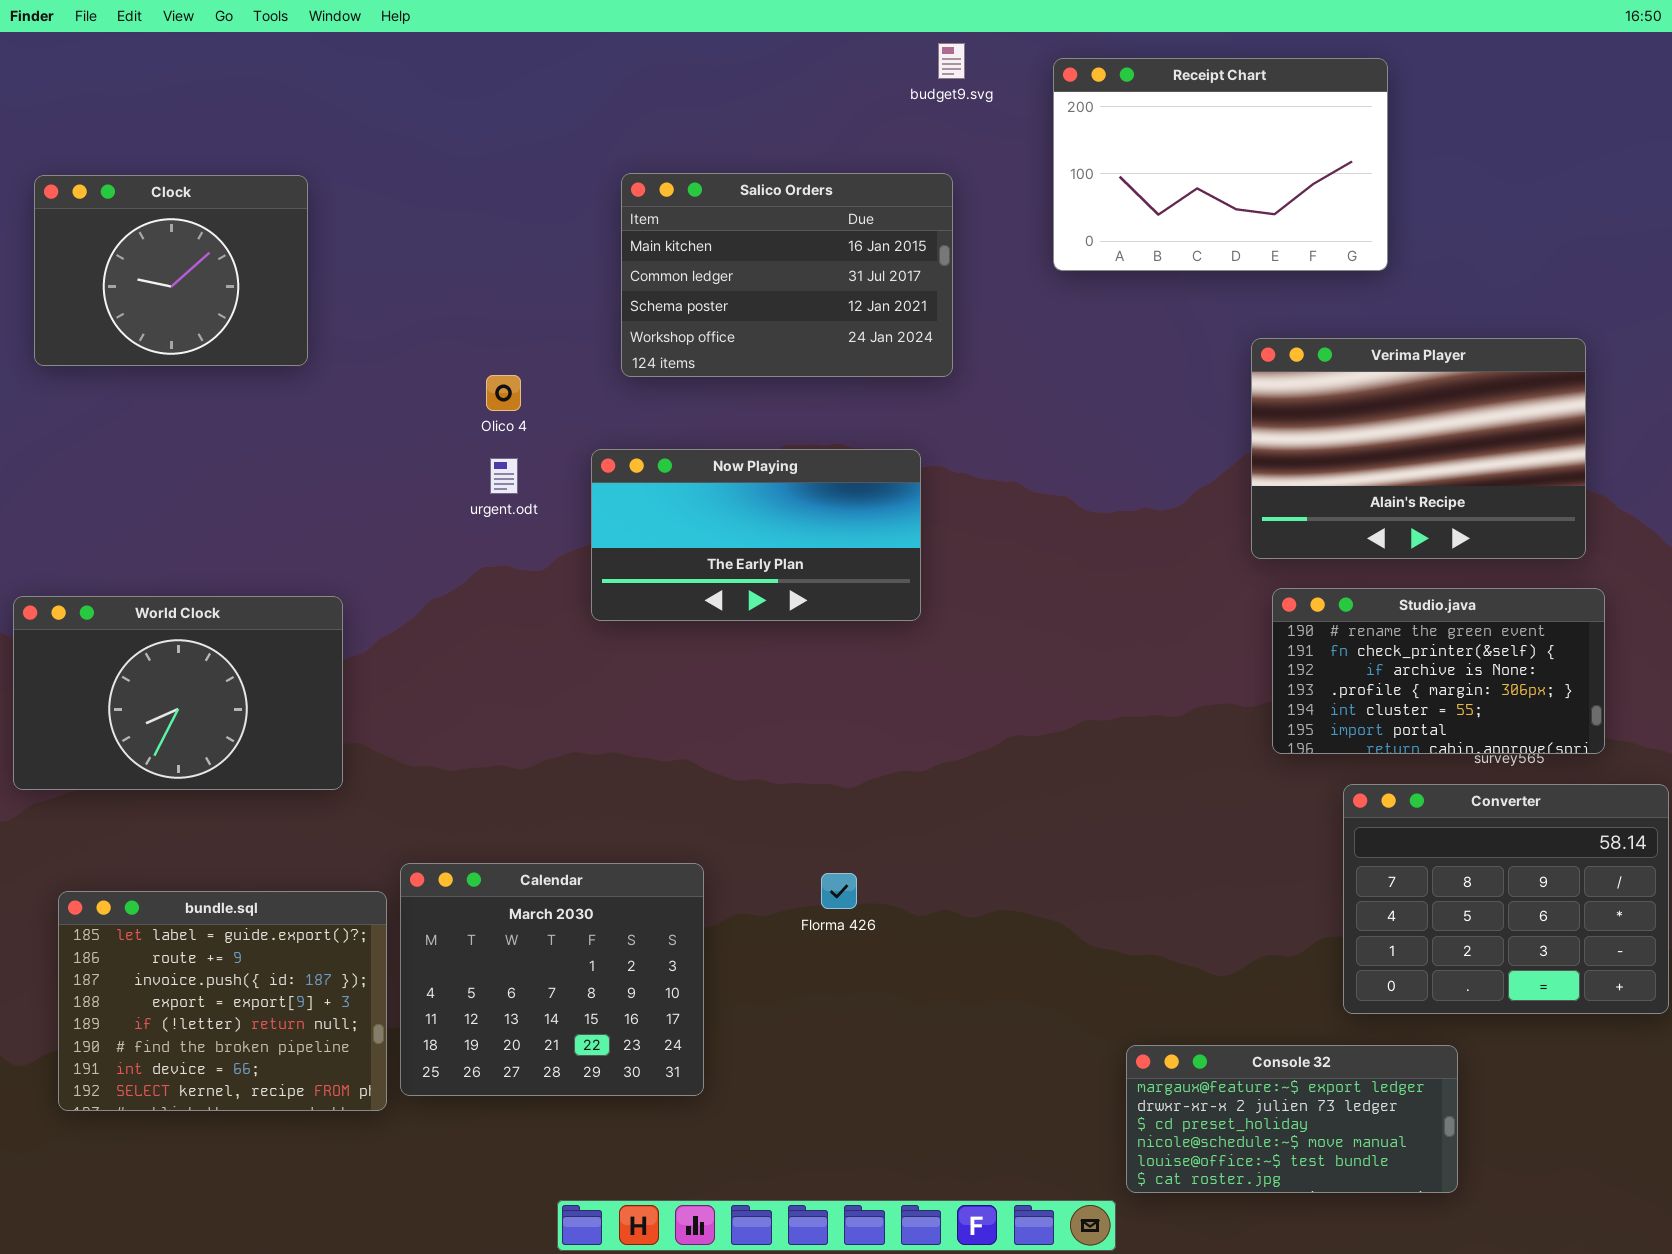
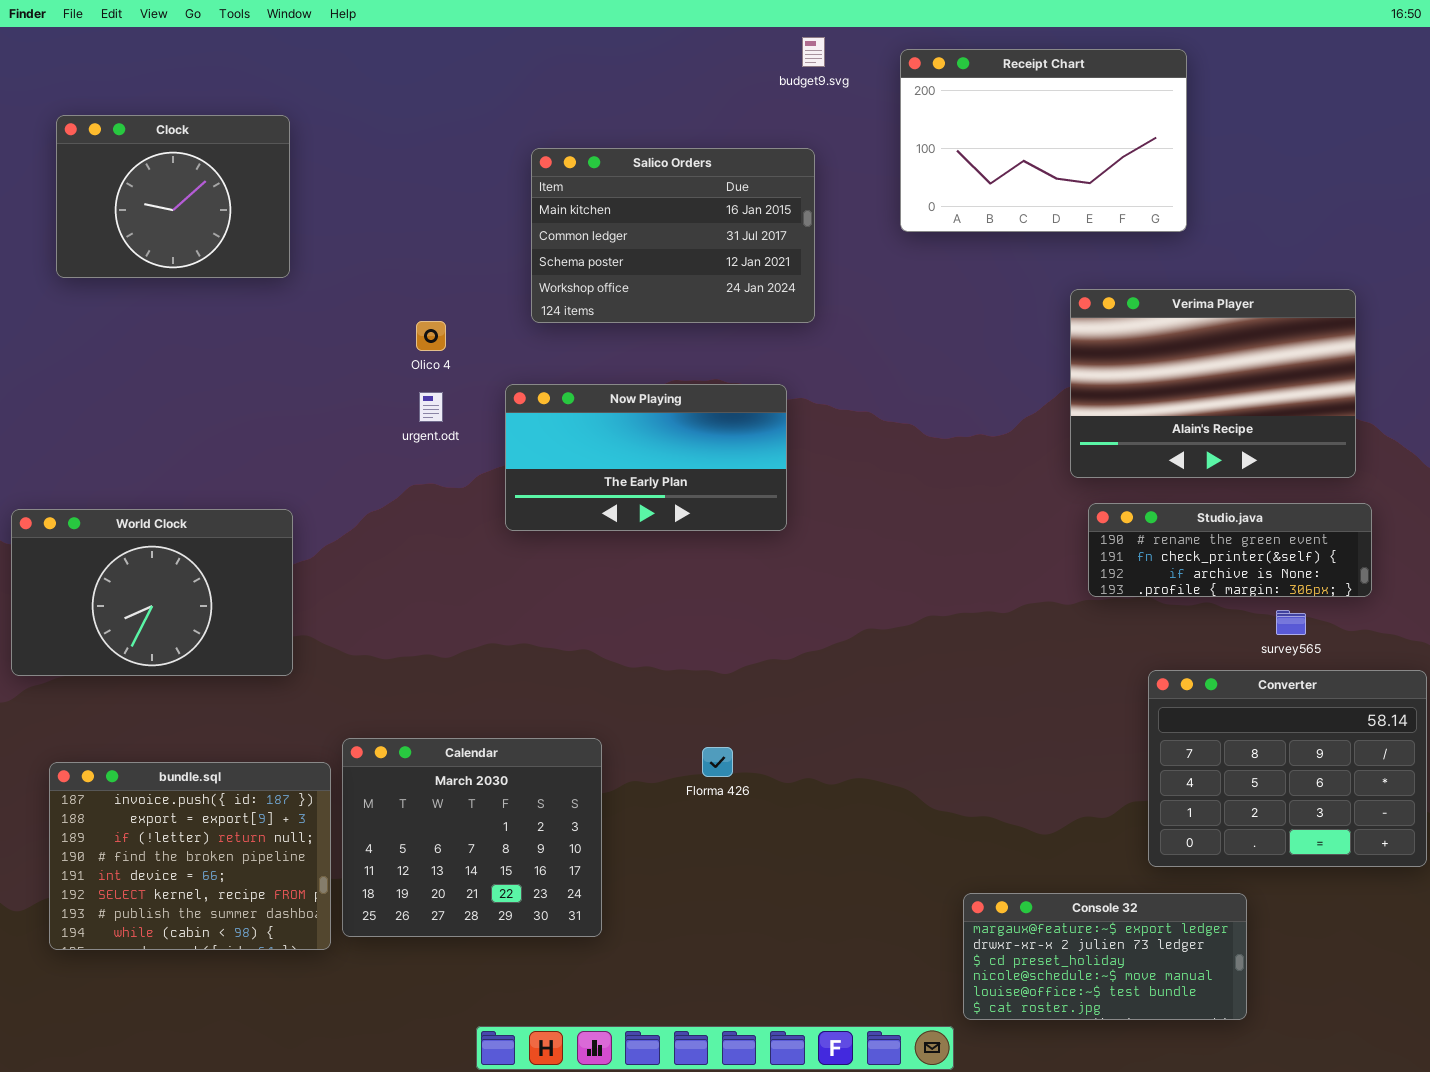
Clock: [34,175,308,366] -> [56,115,290,278], moved
Studio.java: [1272,588,1605,754] -> [1088,503,1372,597], resized
bundle.sql: [58,891,387,1111] -> [49,762,331,950], scrolled down 2 rows

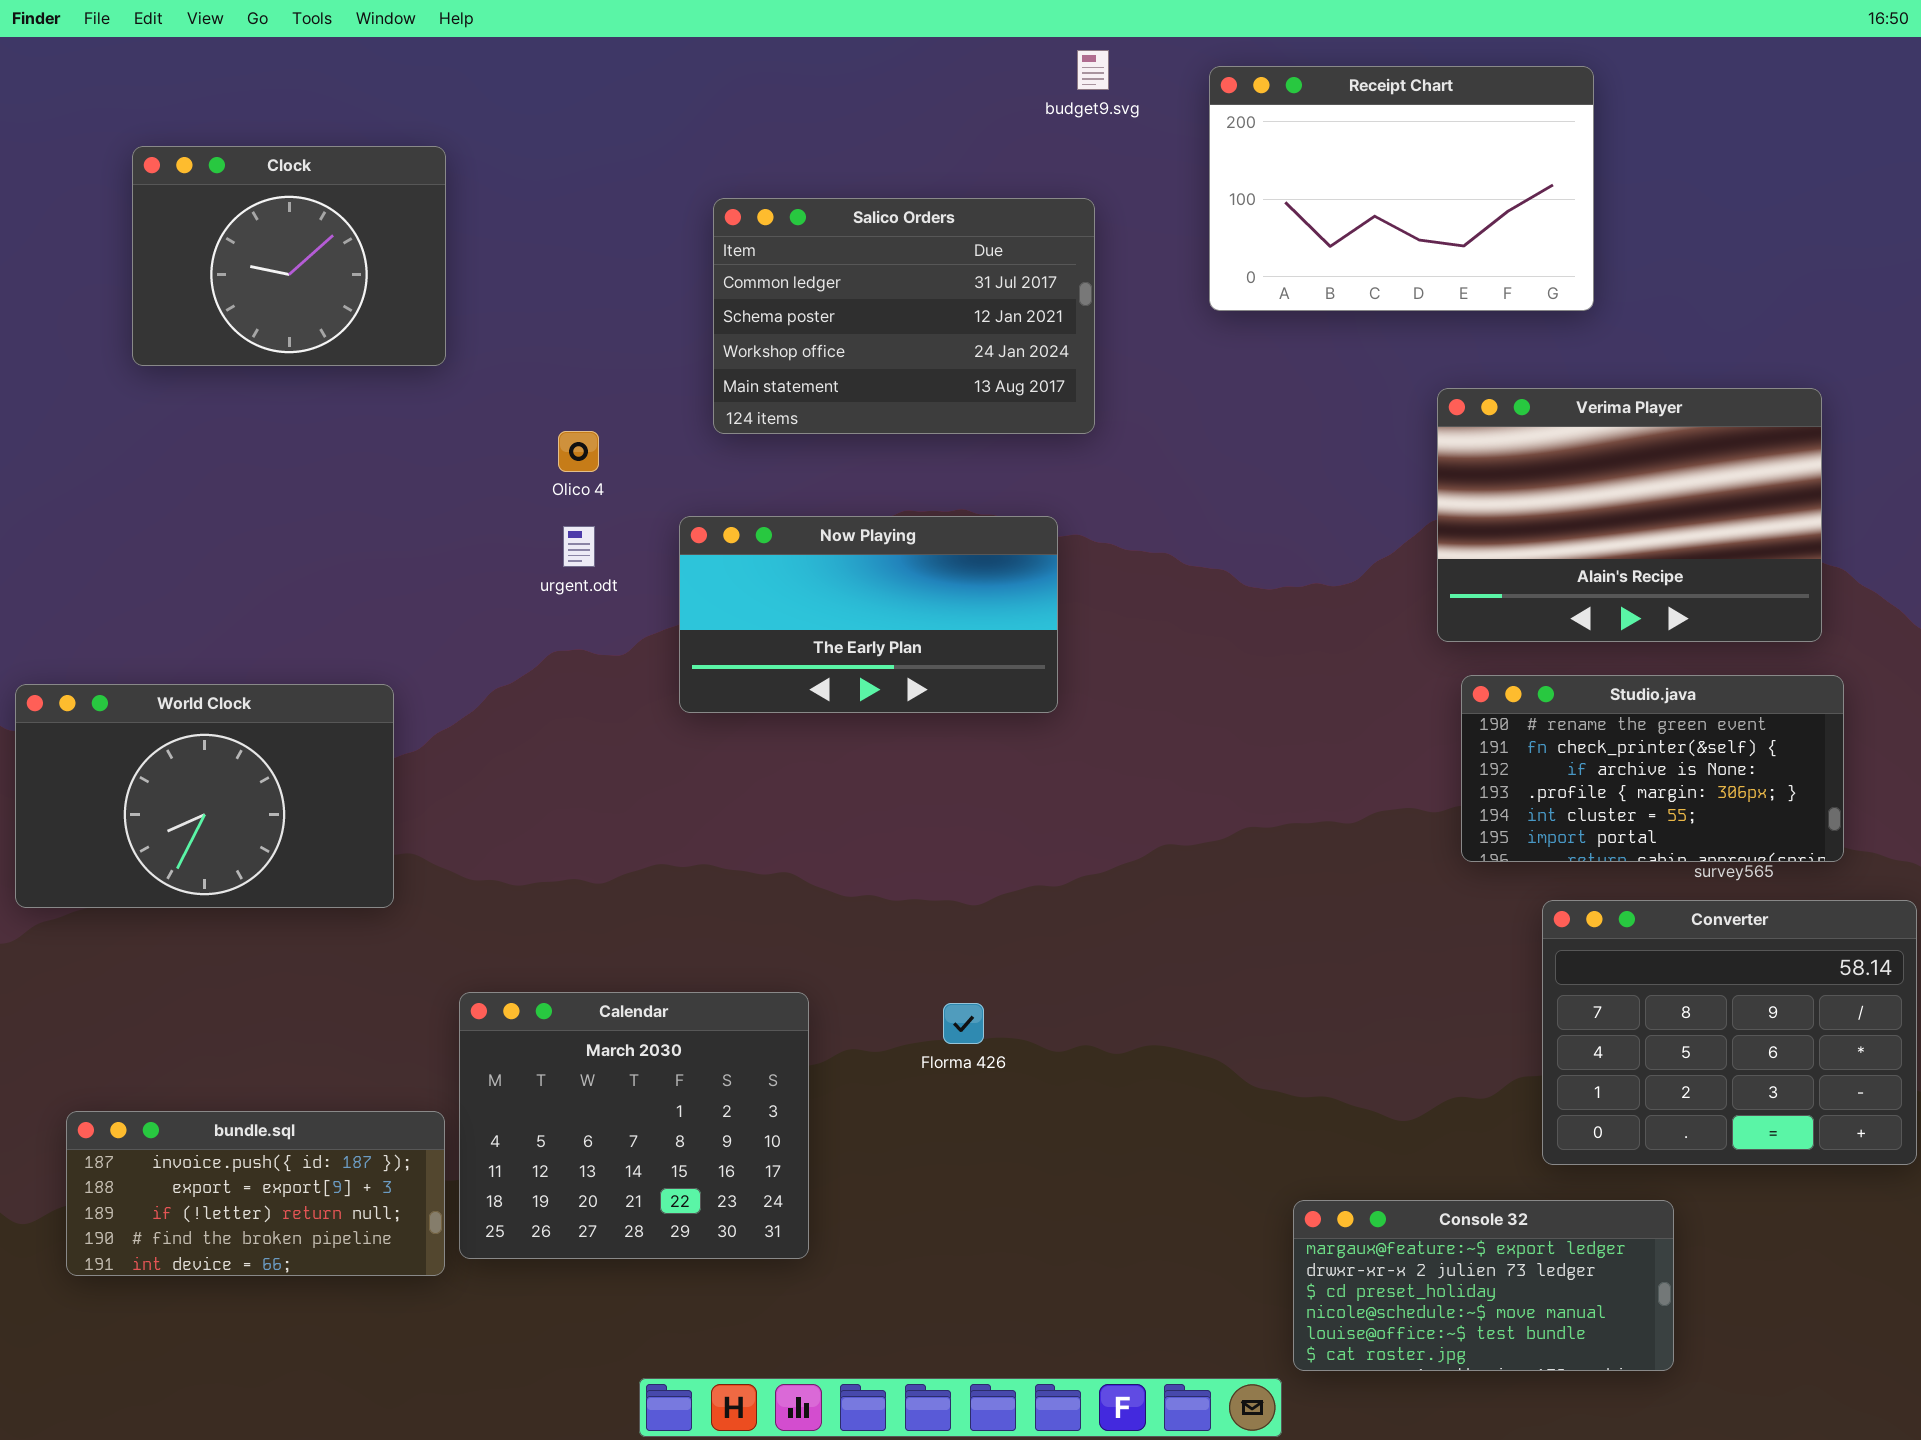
Clock: [56,115,290,278] -> [132,146,446,366], moved
Salico Orders: [531,148,815,323] -> [713,198,1095,434], scrolled down 1 row
Studio.java: [1088,503,1372,597] -> [1461,675,1844,862], resized
bundle.sql: [49,762,331,950] -> [66,1111,445,1276], resized

